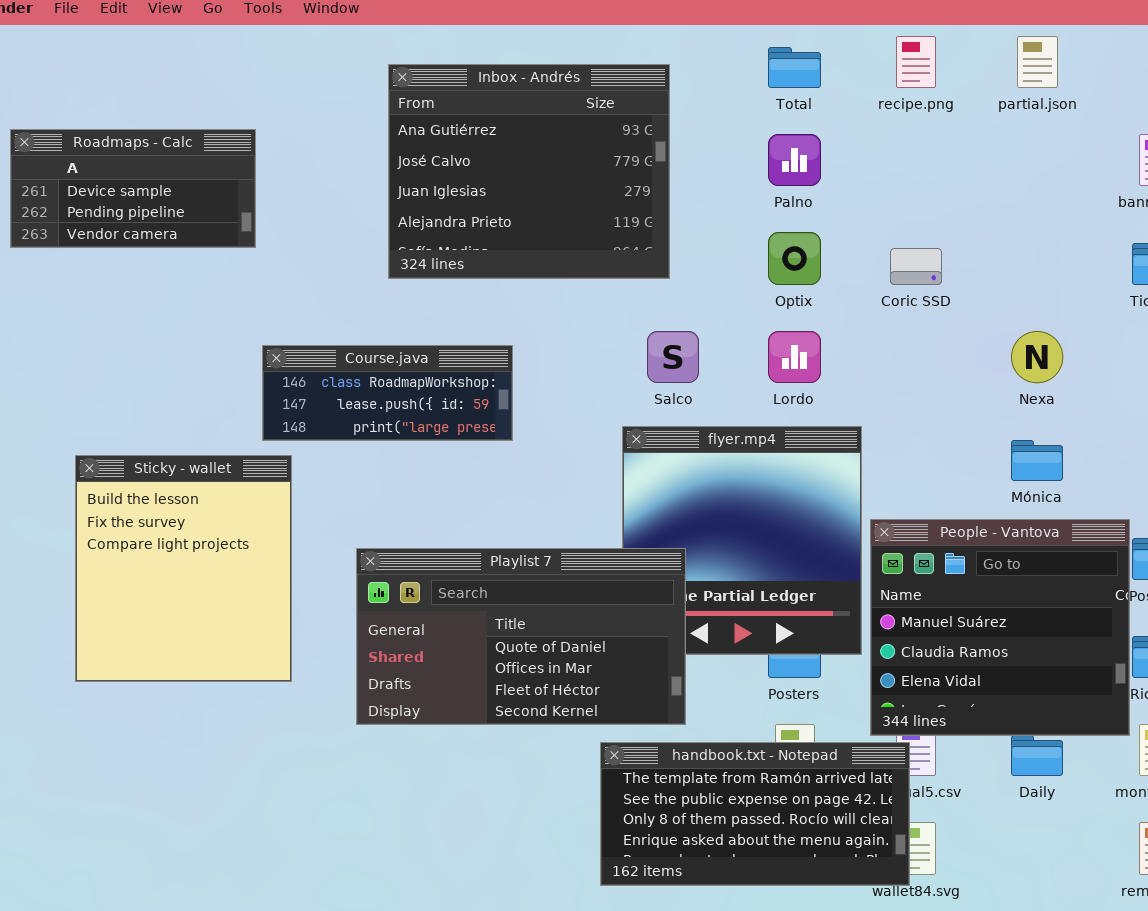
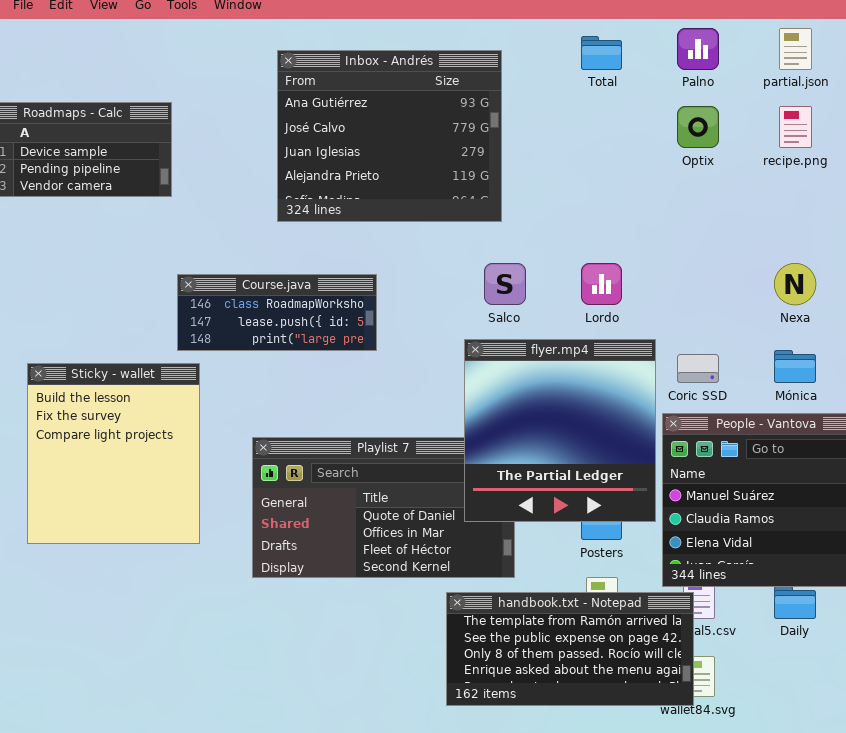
recipe.png: [896,36,936,88] -> [779,106,812,148], moved
Palno: [768,134,821,186] -> [677,28,719,70], moved
Optix: [768,232,821,285] -> [677,106,719,148], moved
Coric SSD: [890,248,942,285] -> [677,354,719,383], moved
flyer.mp4: [622,426,862,655] -> [464,339,656,522], raised

